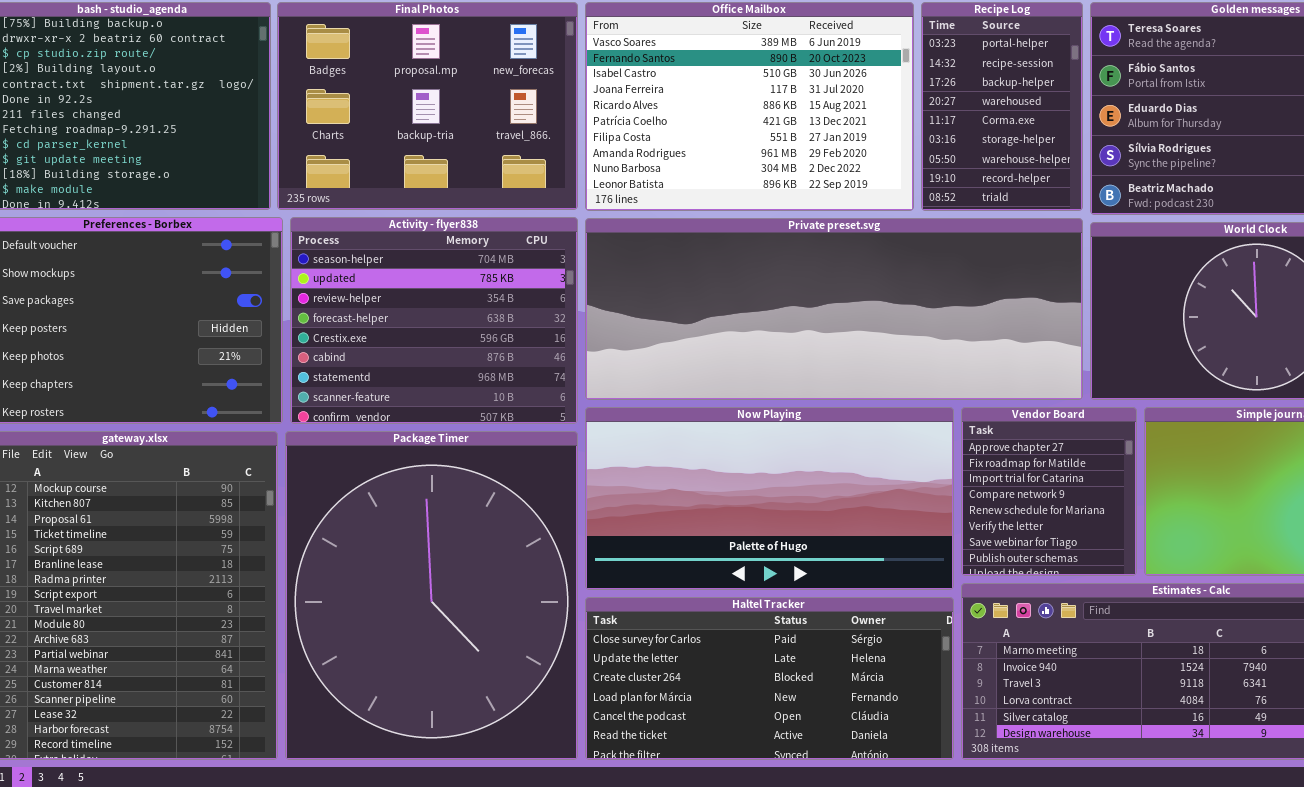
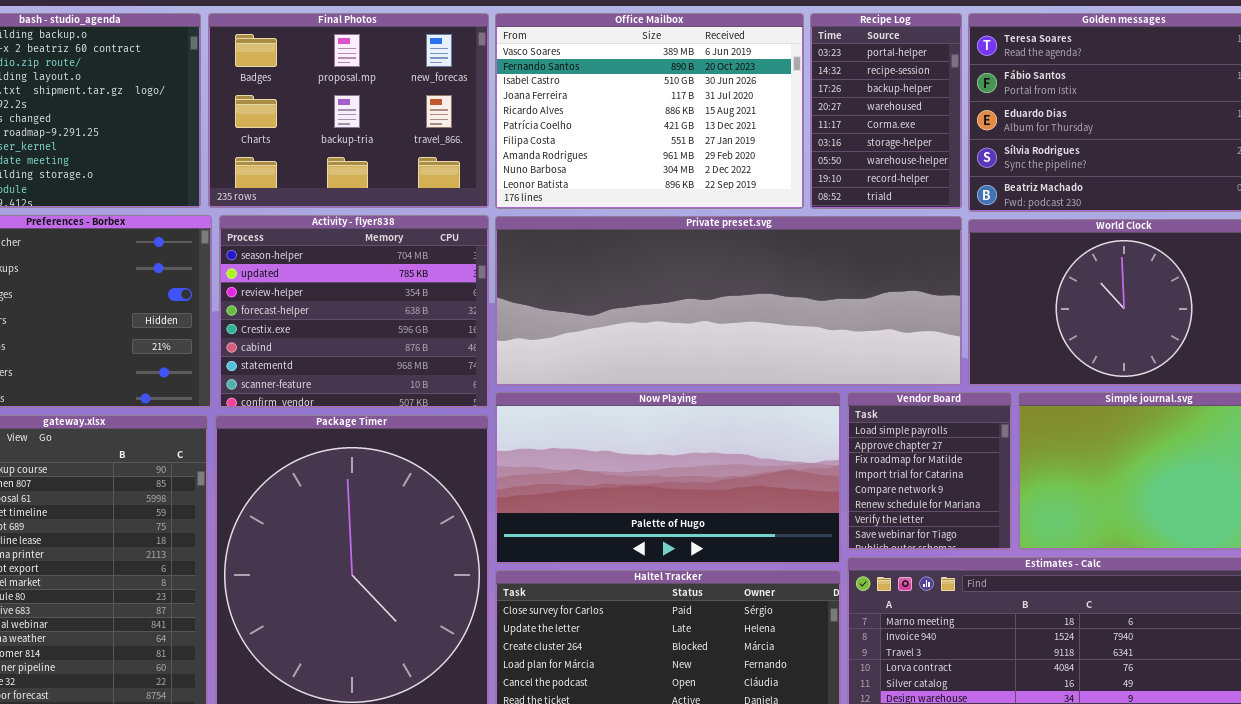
Vendor Board: [961,407,1137,576] -> [847,392,1012,550], scrolled up 1 row

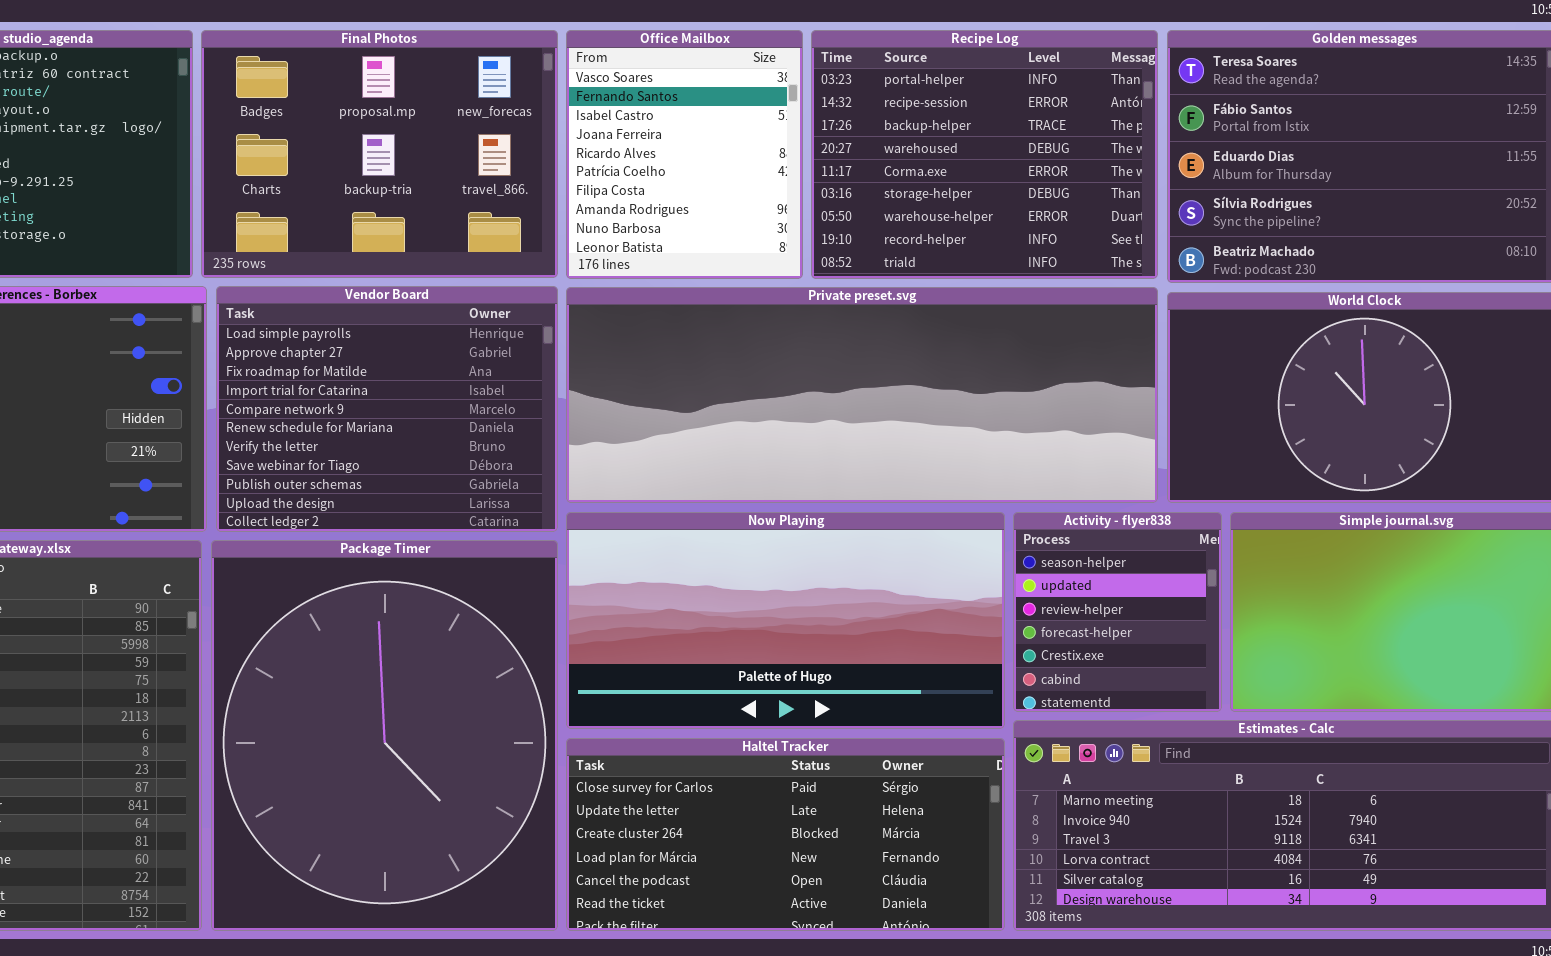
Office Mailbox: [495,13,804,209] -> [566,30,803,279], resized
Recipe Log: [810,13,962,209] -> [811,30,1158,279], resized
Activity - flyer838: [219,215,489,408] -> [1013,512,1222,712], moved, resized
Vendor Board: [847,392,1012,550] -> [216,286,558,532], moved, resized

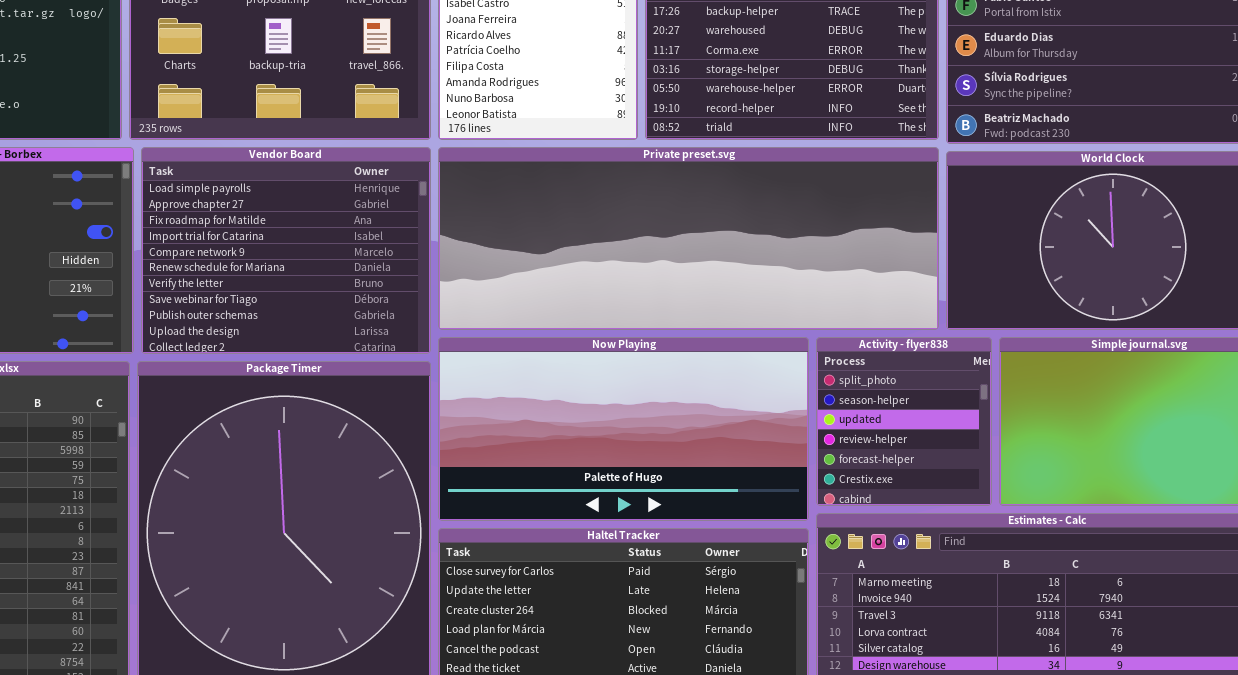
Activity - flyer838: [1013,512,1222,712] -> [816,337,992,506], scrolled up 1 row

